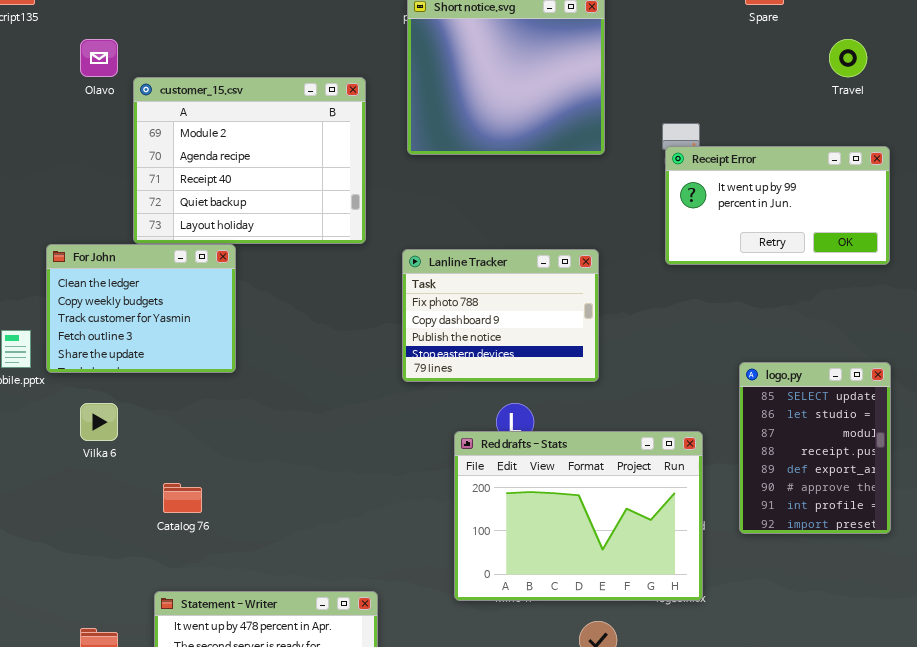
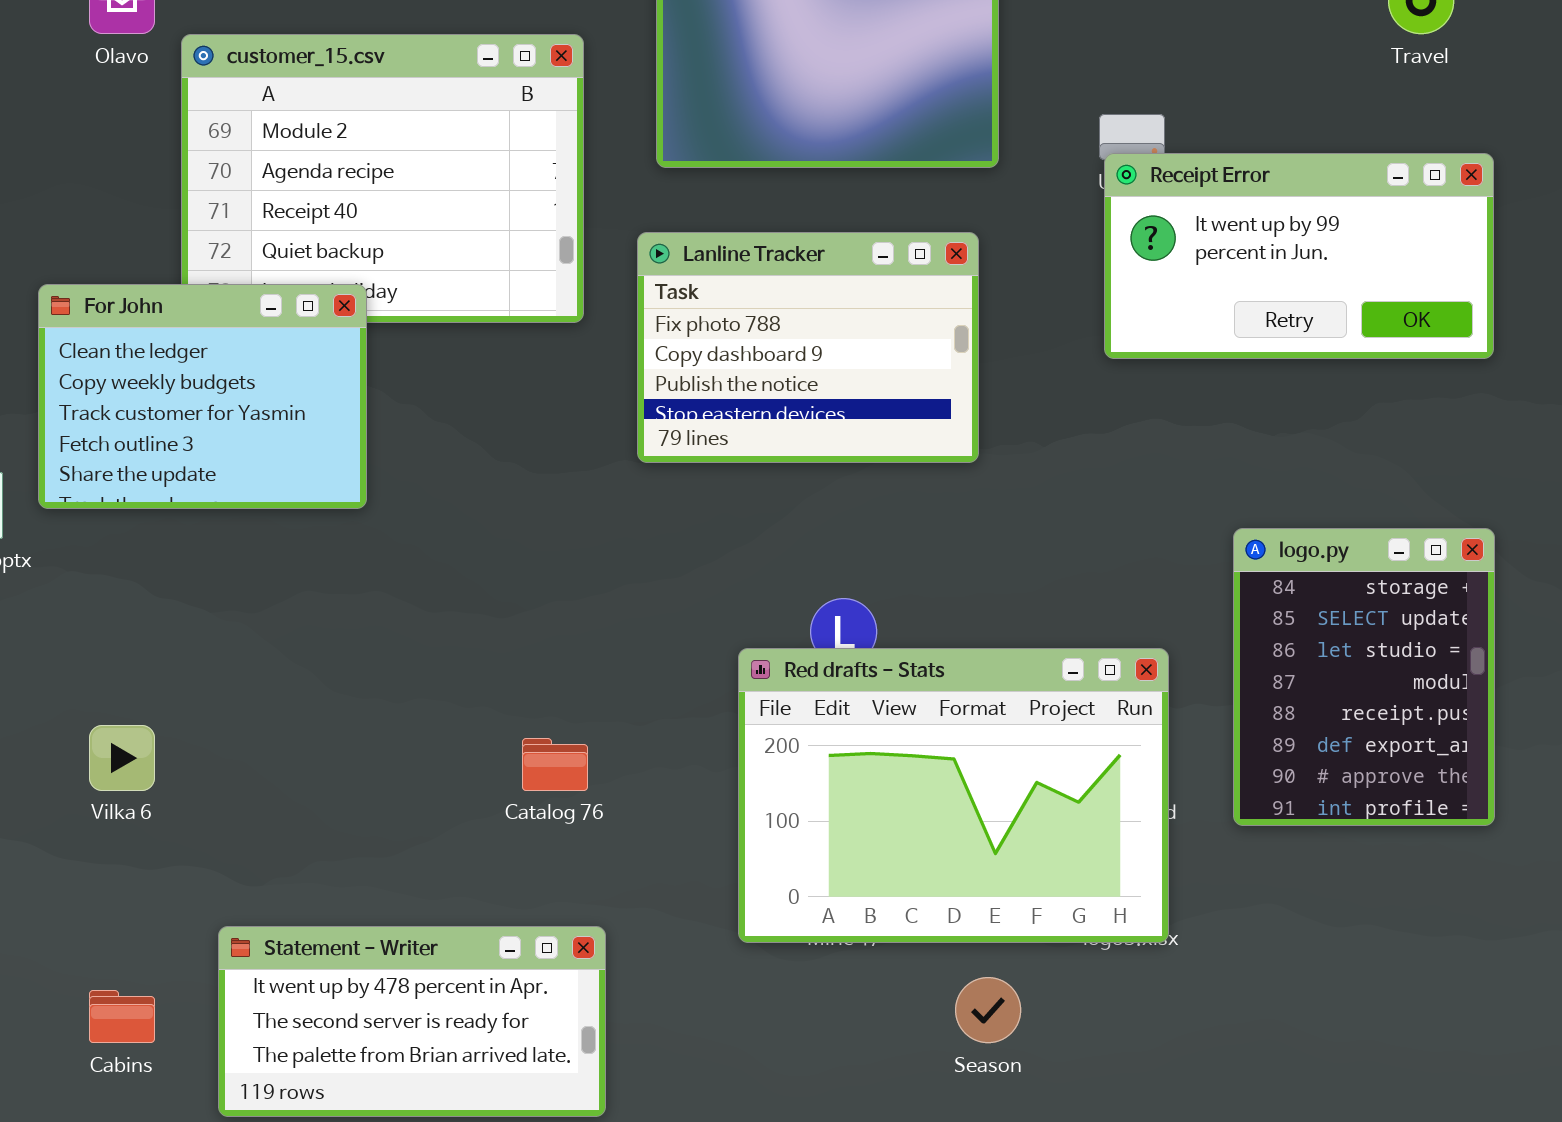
For John: [46,244,236,373] -> [38,284,367,509], moved
Lanline Tracker: [402,249,599,382] -> [637,232,979,463], moved
logo.py: [739,362,891,534] -> [1233,528,1495,826], scrolled up 1 row
Vilka 6: [80,403,118,441] -> [89,725,155,791], moved
Catalog 76: [163,483,202,513] -> [522,738,588,791], moved

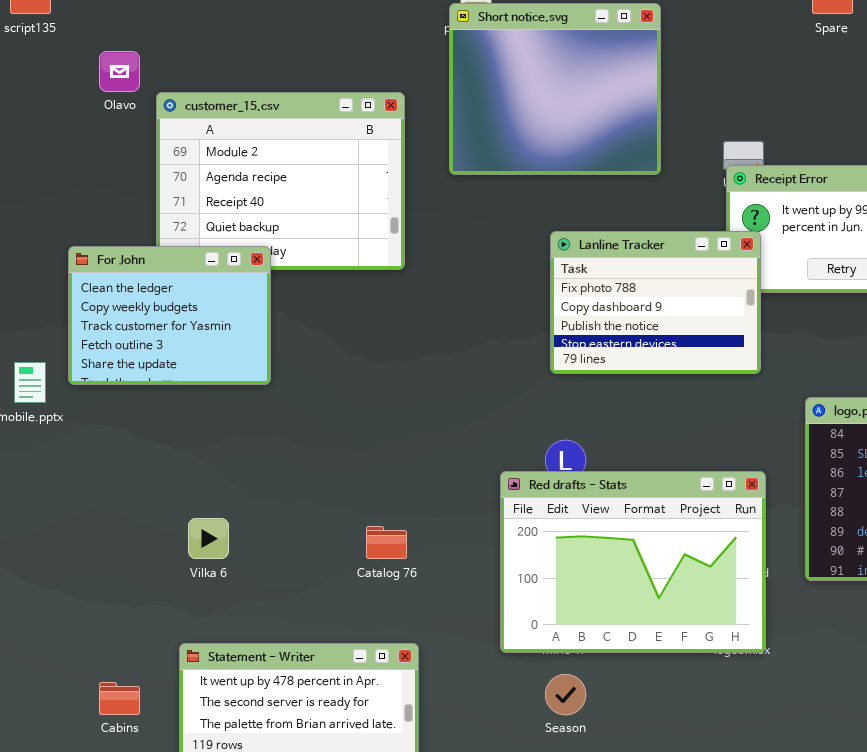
Lanline Tracker: [637,232,979,463] -> [550,231,761,374], moved
Vilka 6: [89,725,155,791] -> [188,518,229,559], moved
Season: [955,977,1021,1043] -> [545,674,586,715], moved

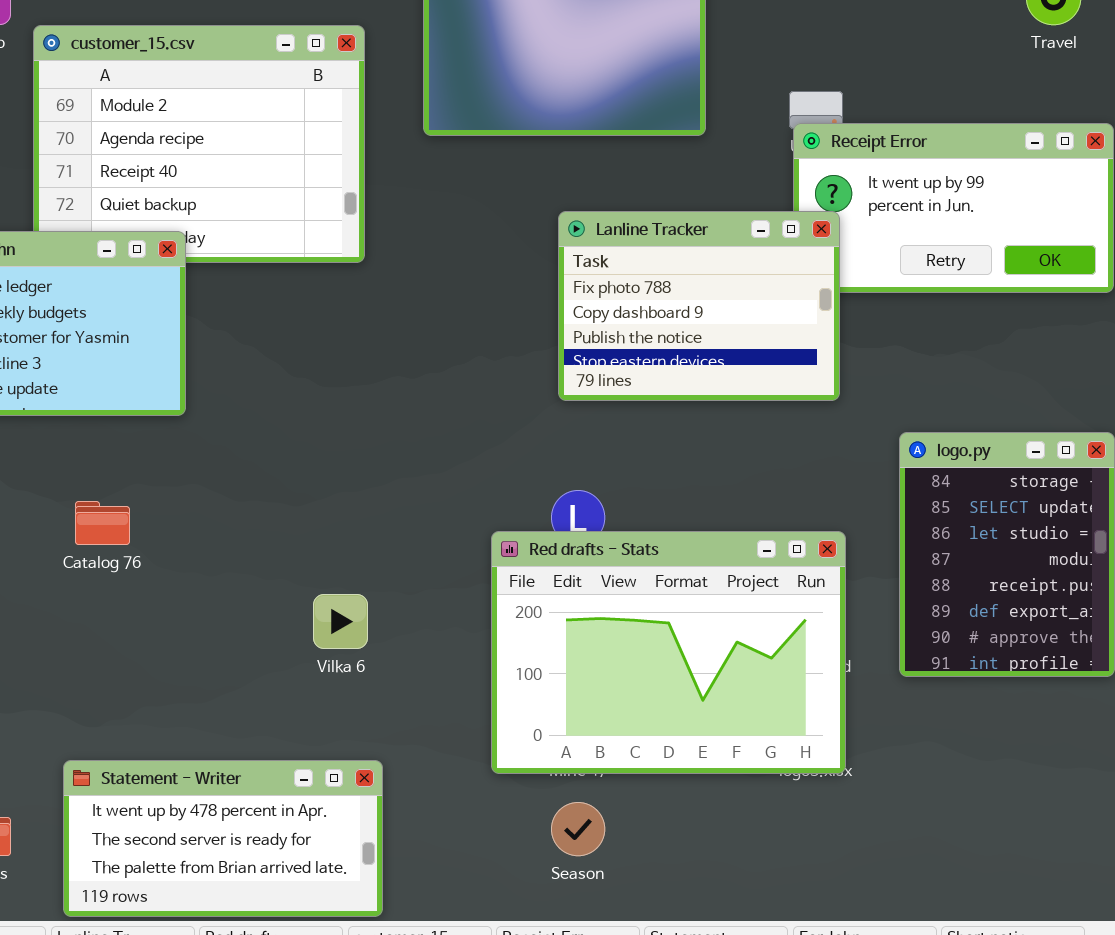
Vilka 6: [188,518,229,559] -> [313,594,368,649], moved
Catalog 76: [366,526,407,559] -> [75,501,130,545], moved

